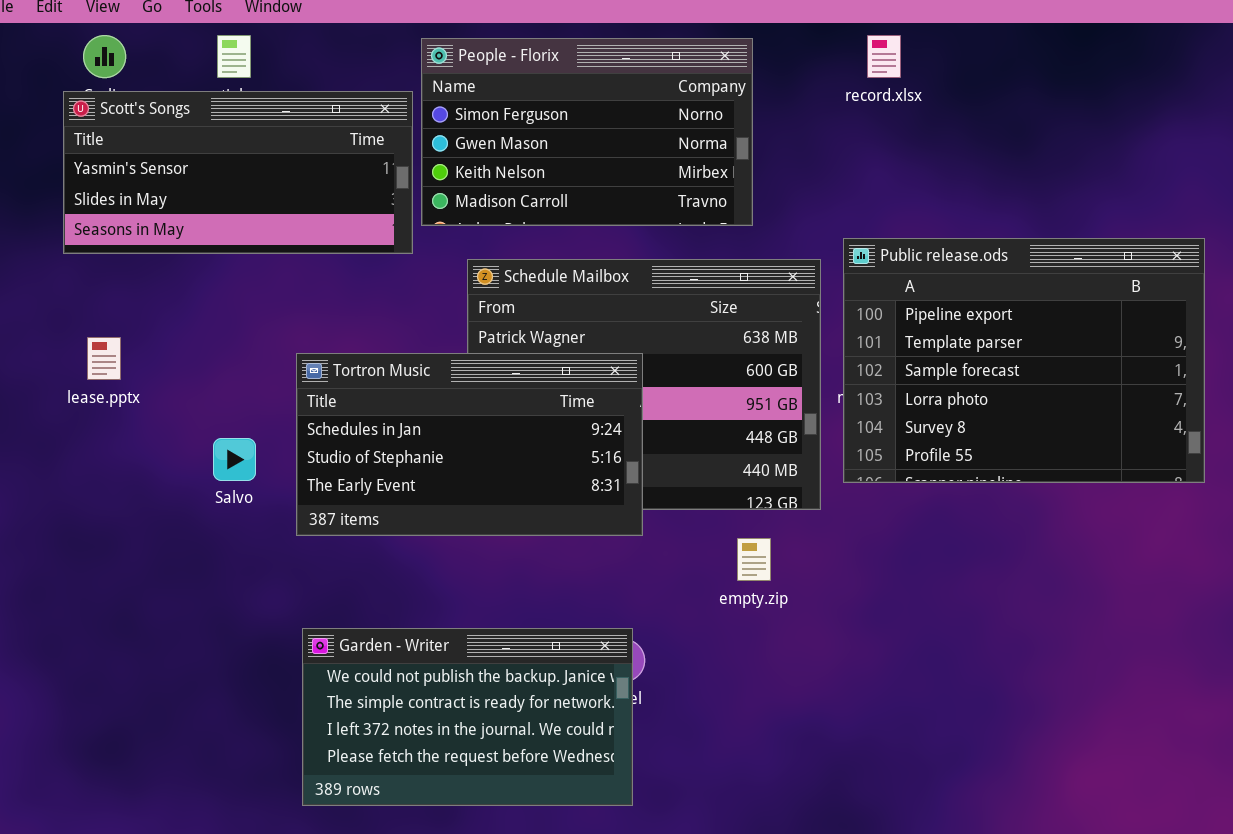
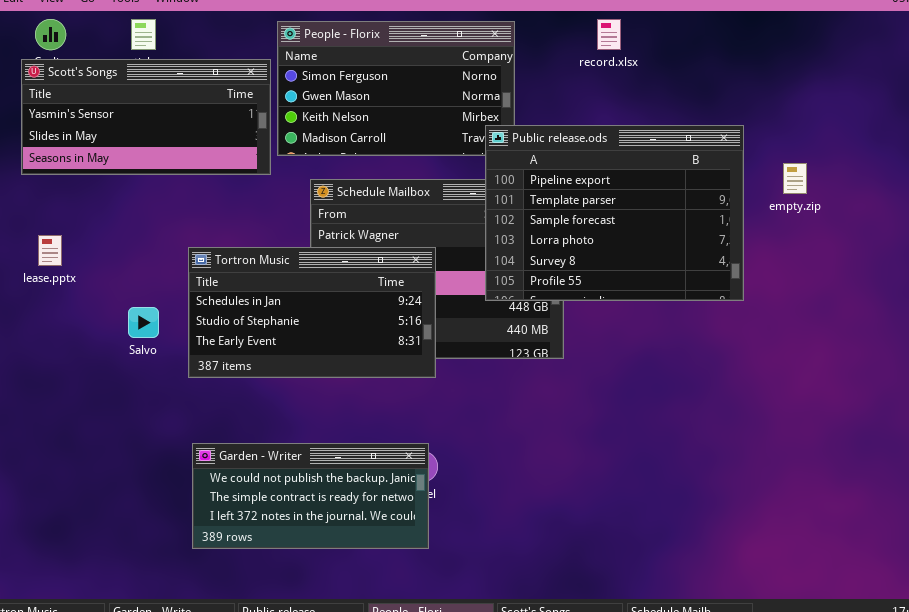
Public release.ods: [843,238,1205,483] -> [485,125,744,301], moved
empty.zip: [737,538,771,581] -> [783,163,807,194], moved
Garden - Writer: [302,628,633,806] -> [192,443,429,549], resized

